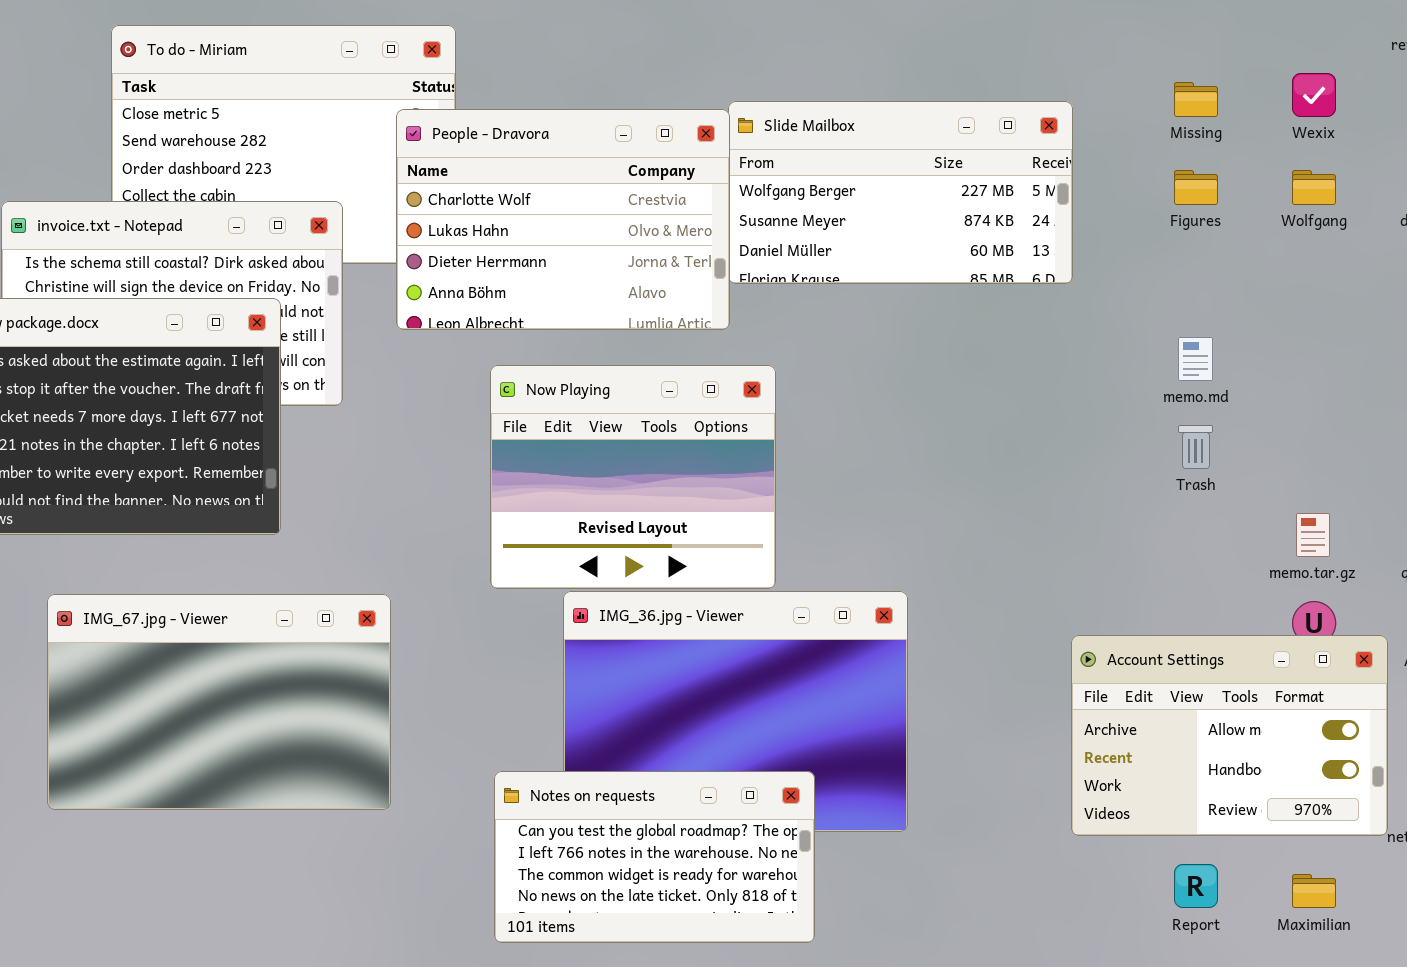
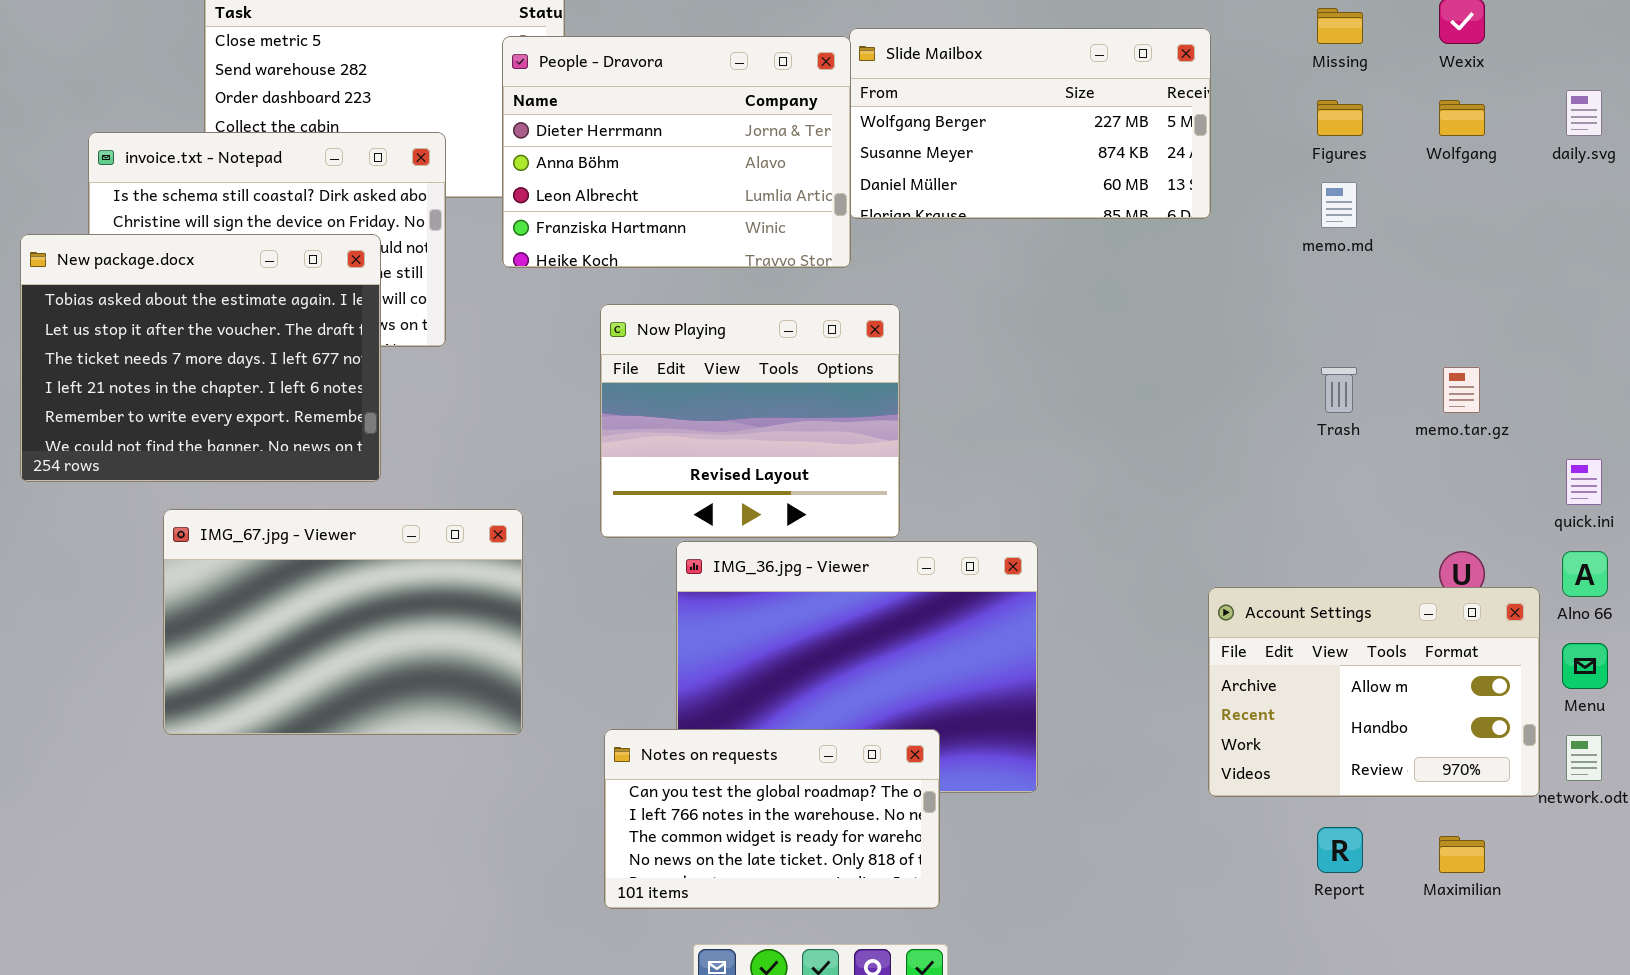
People - Dravora: [396,109,730,330] -> [502,36,851,268], scrolled down 2 rows
memo.md: [1178,337,1213,381] -> [1321,182,1357,228], moved
memo.tar.gz: [1296,513,1330,557] -> [1443,367,1480,413], moved
IMG_67.jpg - Viewer: [47,594,391,810] -> [163,509,523,735], moved

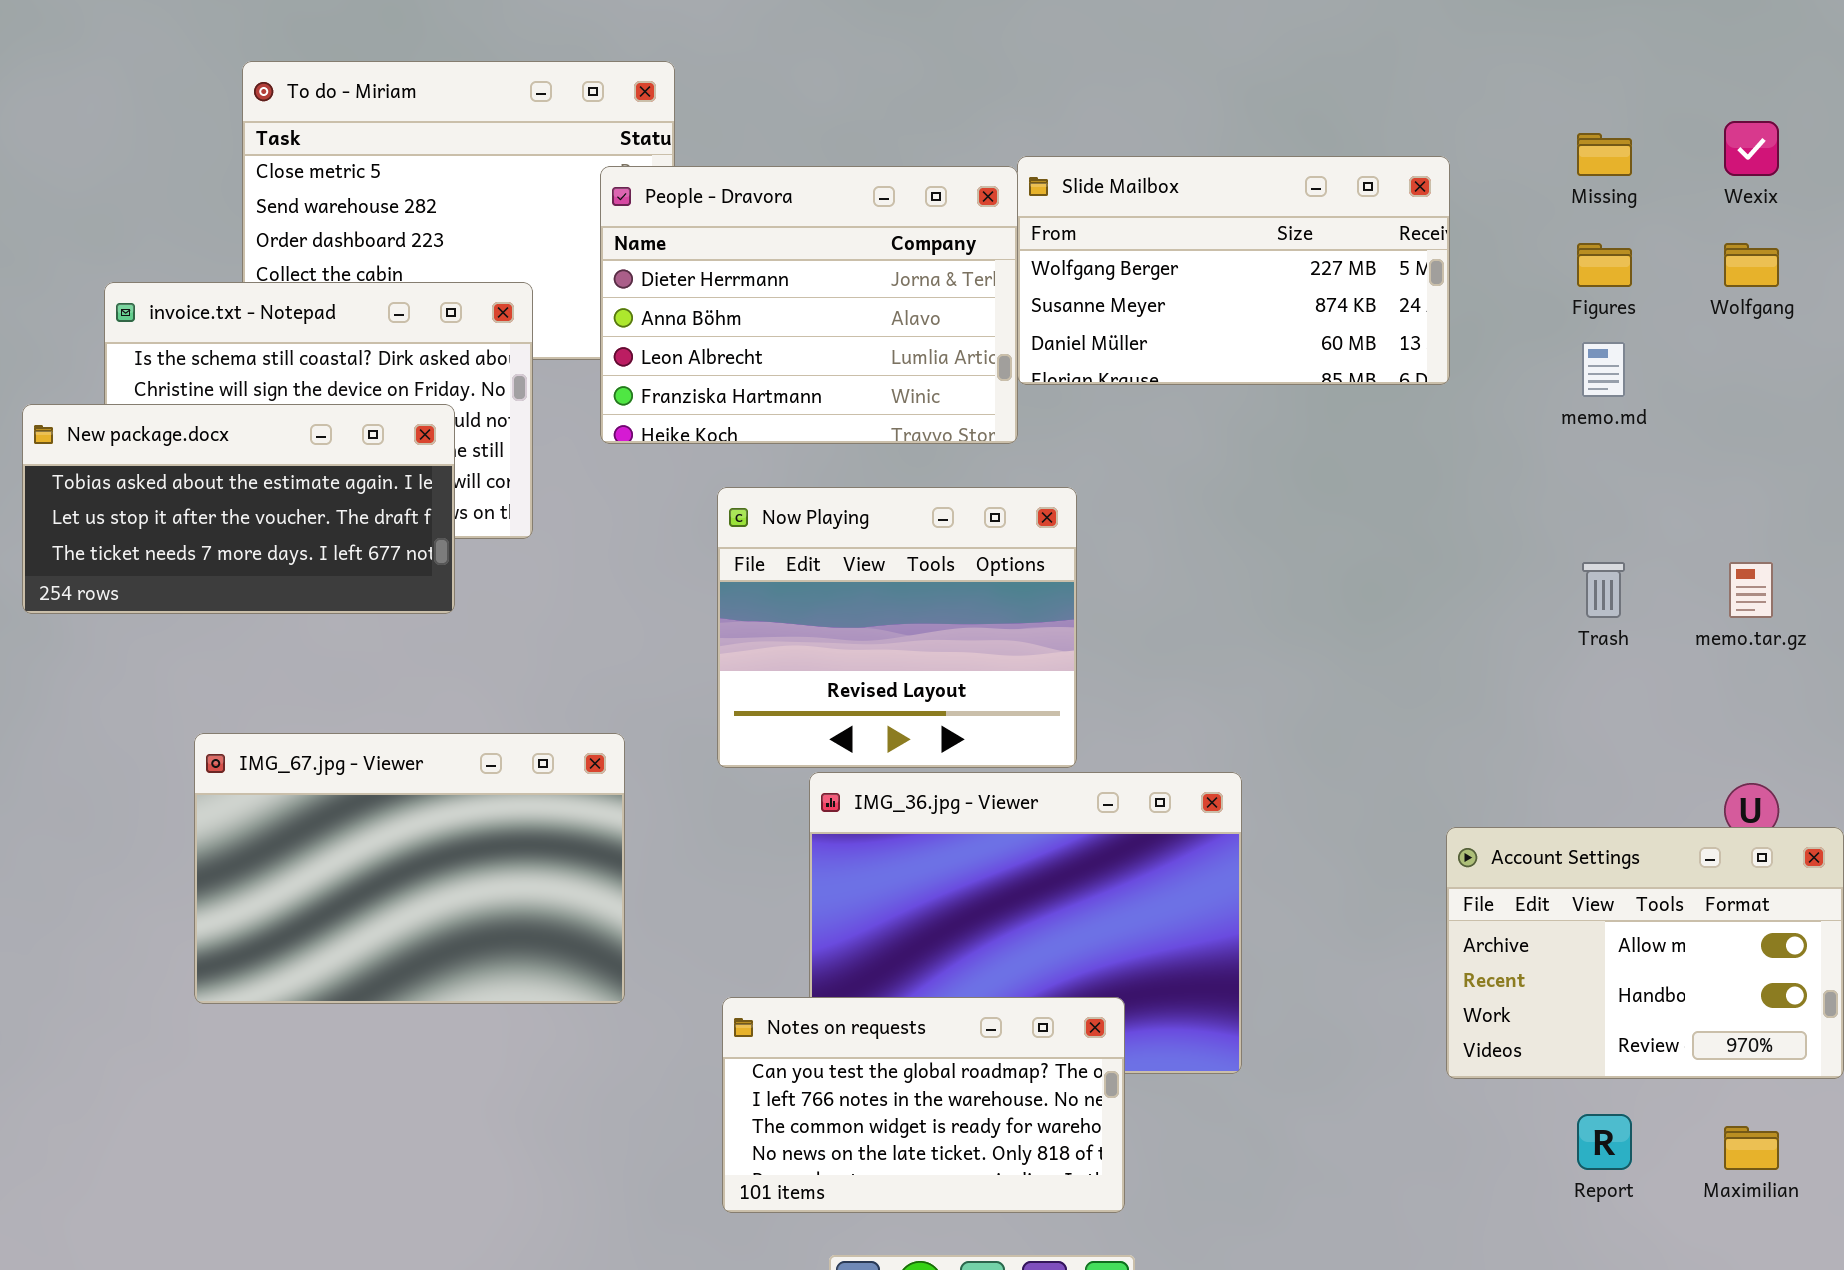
New package.docx: [20,234,381,482] -> [22,404,455,614], resized

